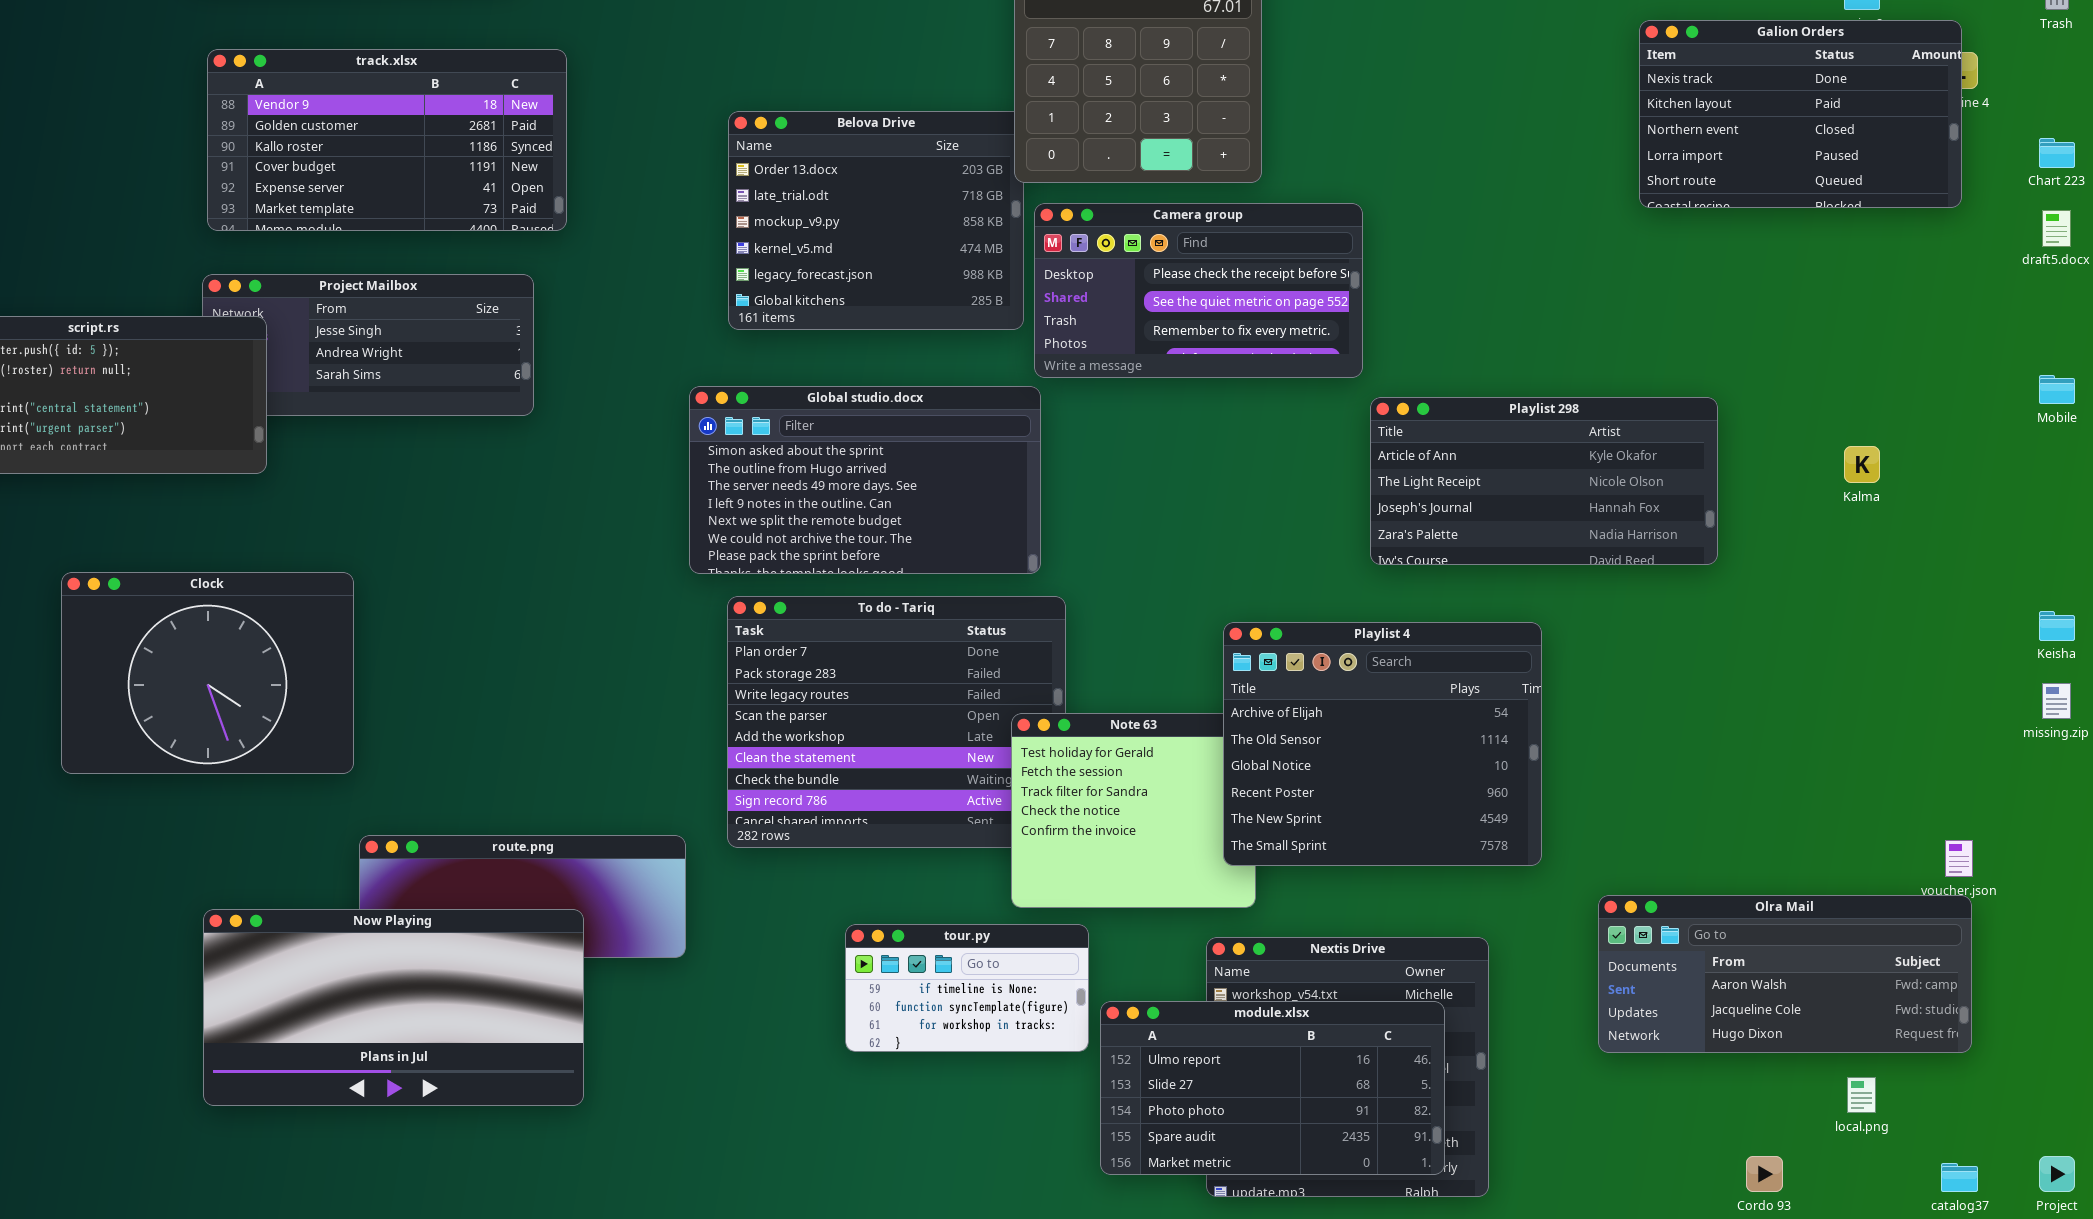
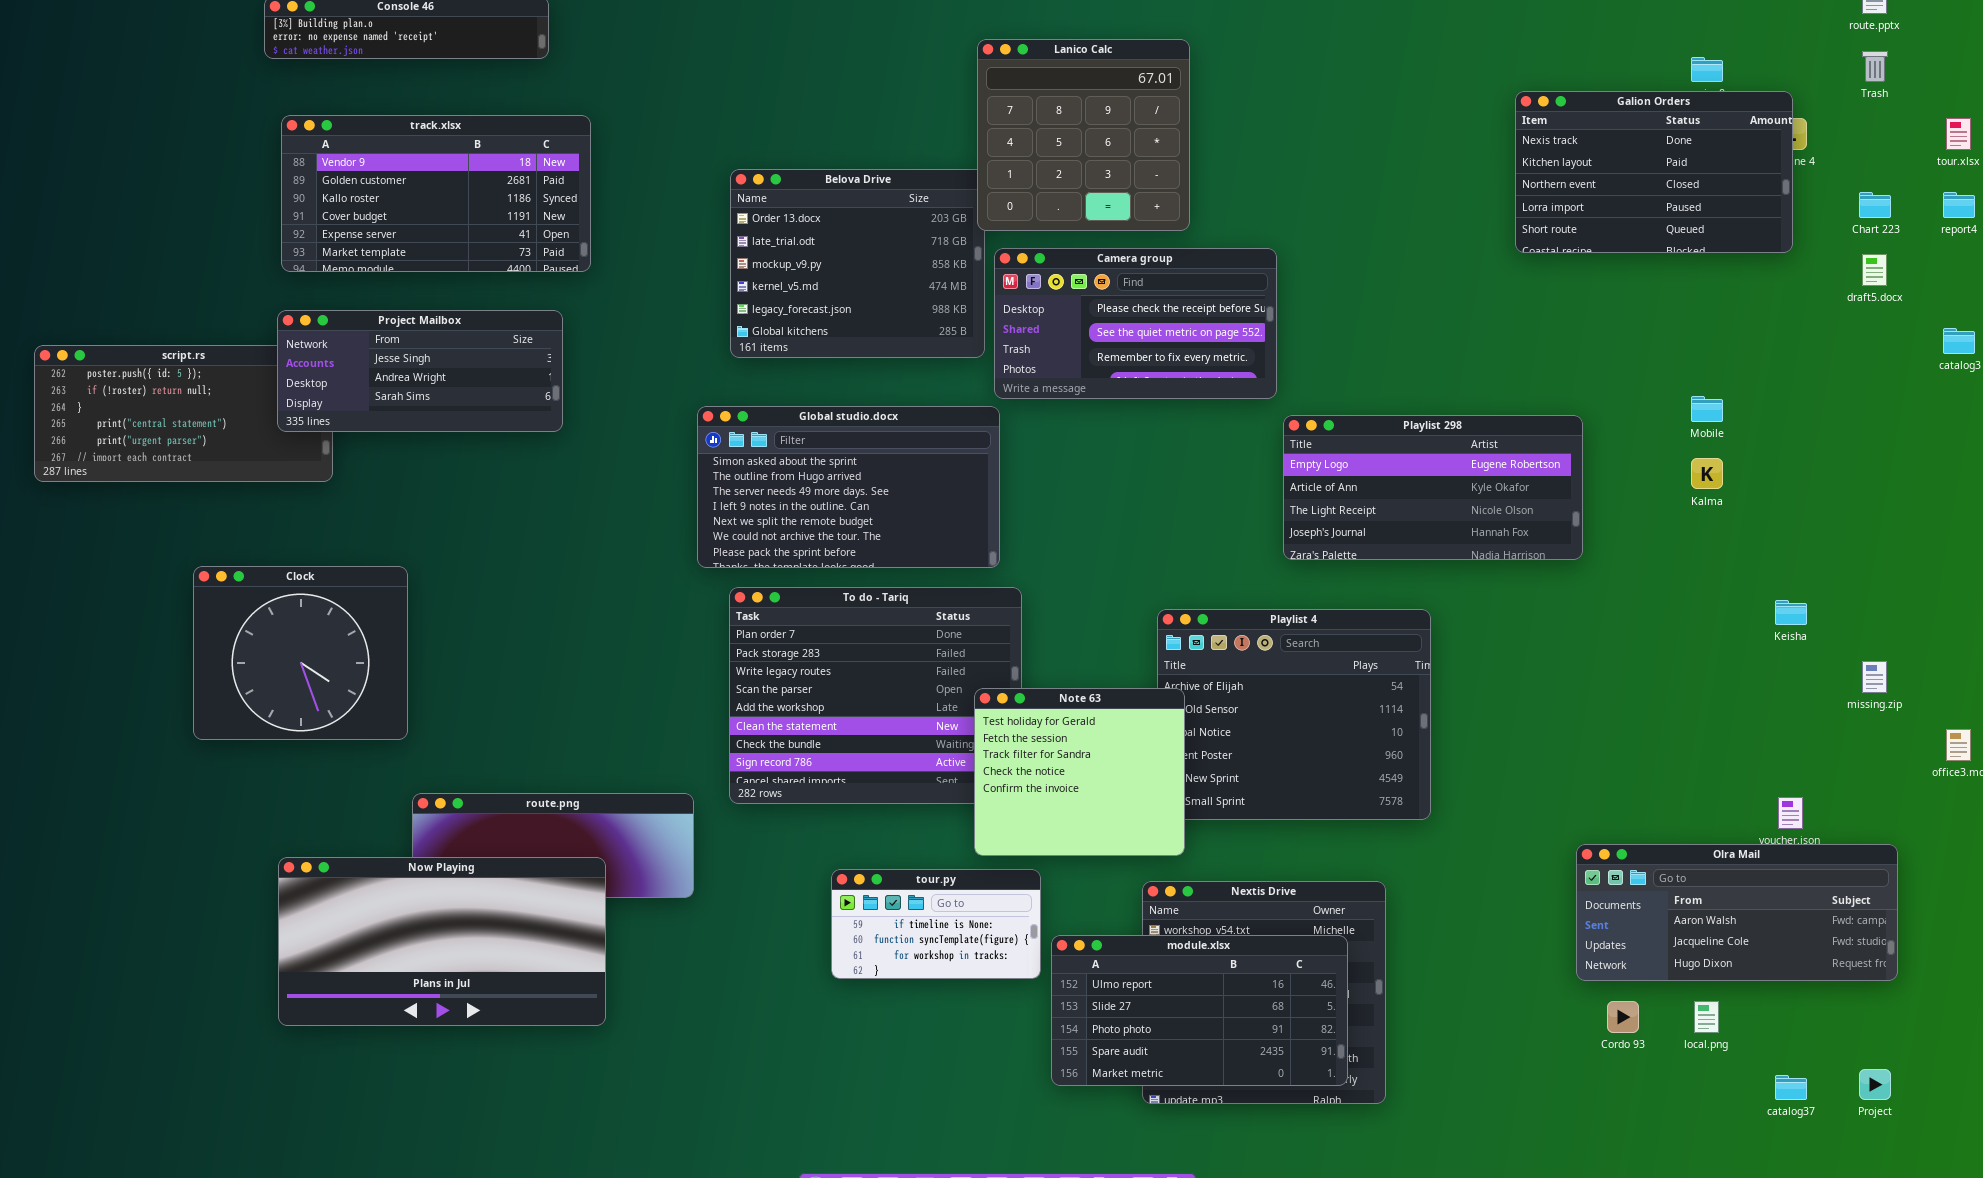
Project Mailbox: [202,274,534,416] -> [277,310,563,432], raised
Mobile: [2039,375,2075,404] -> [1691,396,1723,422], moved
Playlist 298: [1370,397,1718,565] -> [1283,415,1583,560], scrolled up 1 row
Clock: [61,572,354,774] -> [193,566,408,740], resized
Keisha: [2039,611,2075,641] -> [1775,600,1807,625], moved
Note 63: [1011,713,1256,908] -> [974,688,1185,856], raised
Olra Mail: [1598,895,1972,1053] -> [1576,844,1898,981], moved
Cordo 93: [1746,1156,1783,1192] -> [1607,1001,1639,1033], moved

